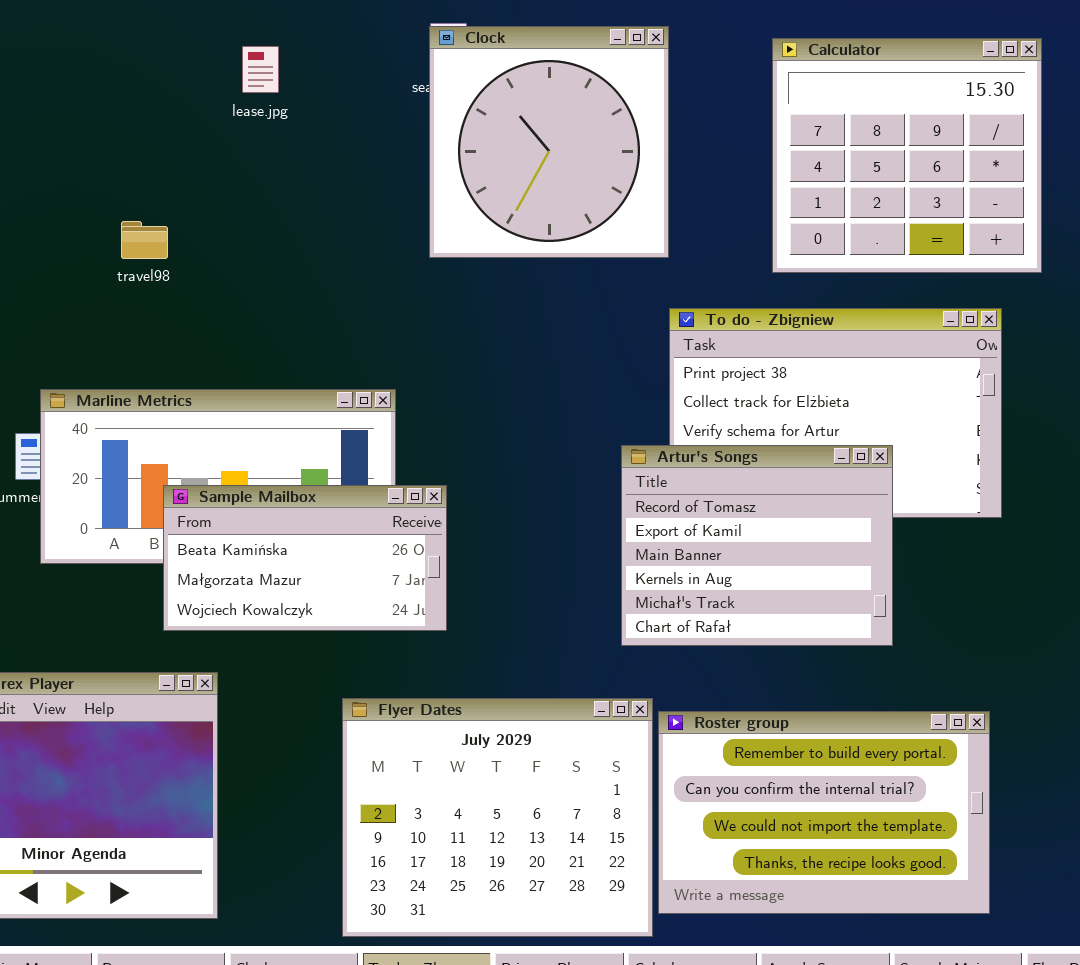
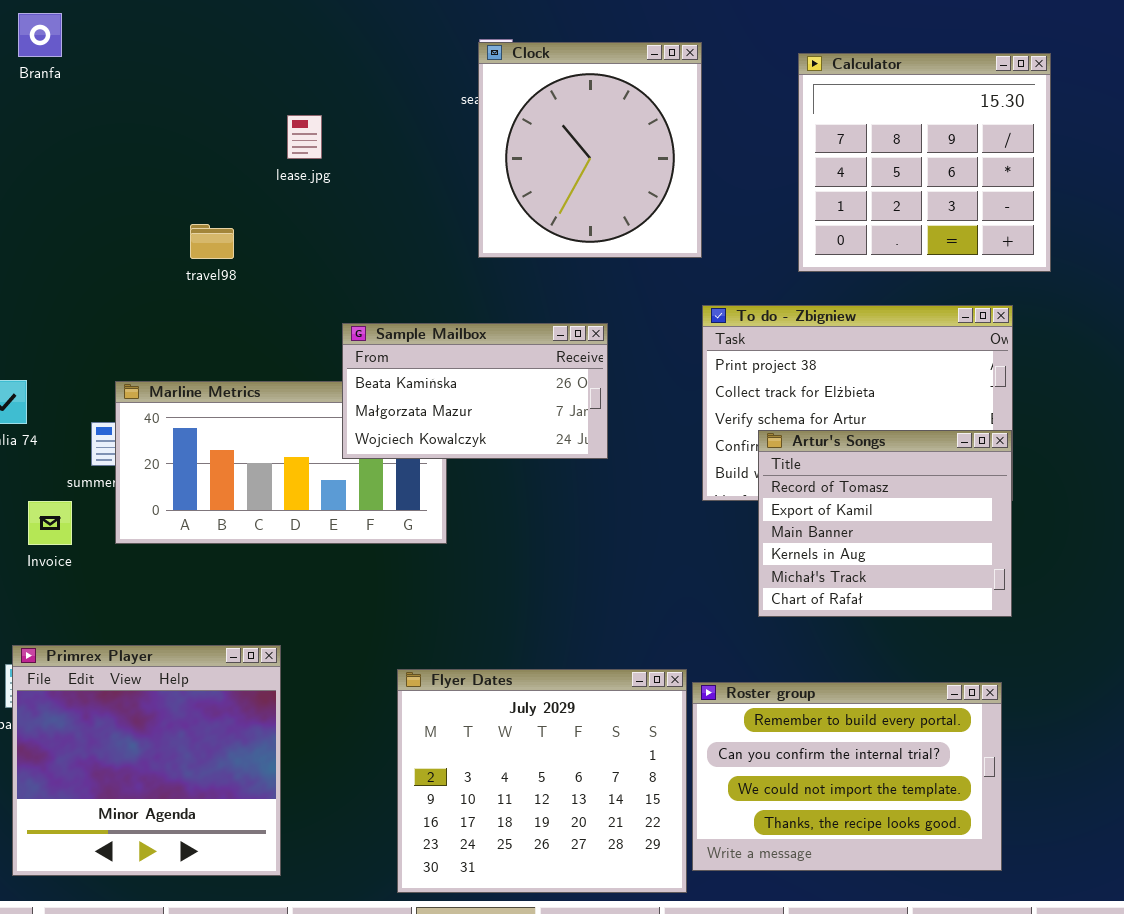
lease.jpg: [242,46,279,93] -> [287,115,322,159], moved
Artur's Songs: [621,445,893,646] -> [758,430,1012,617], moved
Sample Mailbox: [163,485,447,631] -> [342,323,608,459], moved

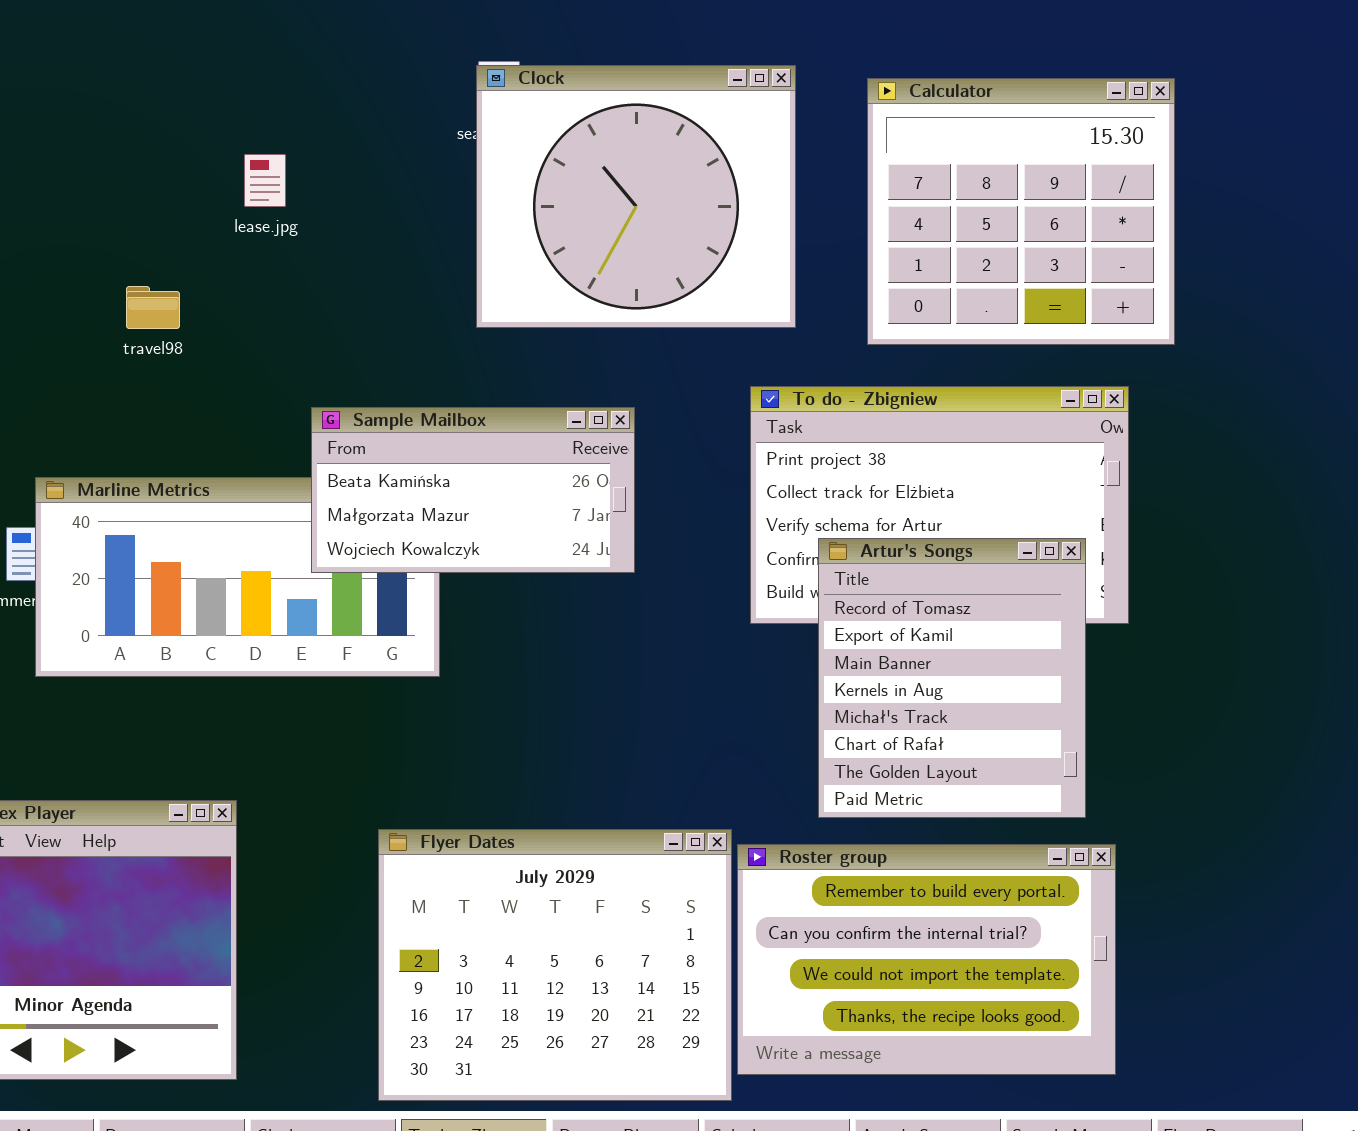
Clock: [478,42,702,258] -> [476,65,796,328], resized
Artur's Songs: [758,430,1012,617] -> [818,538,1086,818], resized

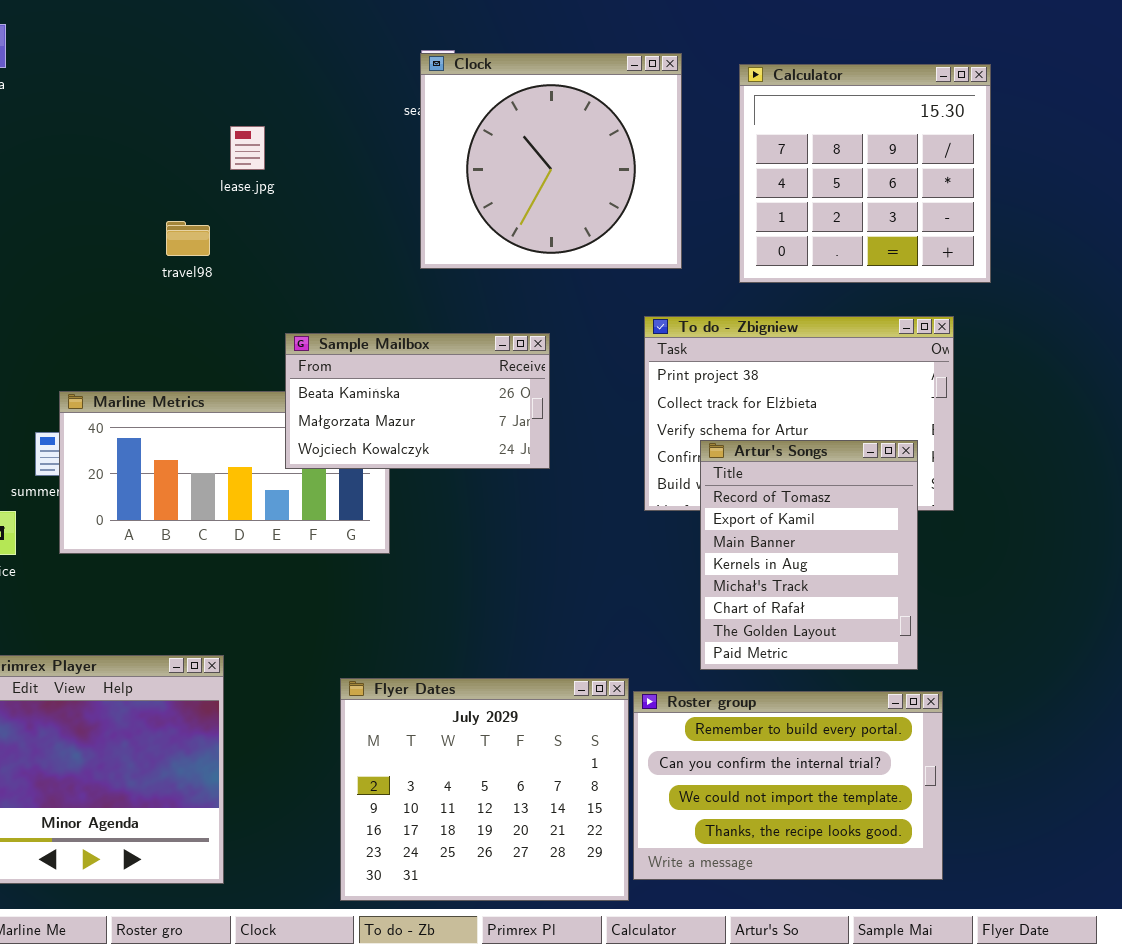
travel98: [126,286,180,329] -> [166,221,210,256], moved

